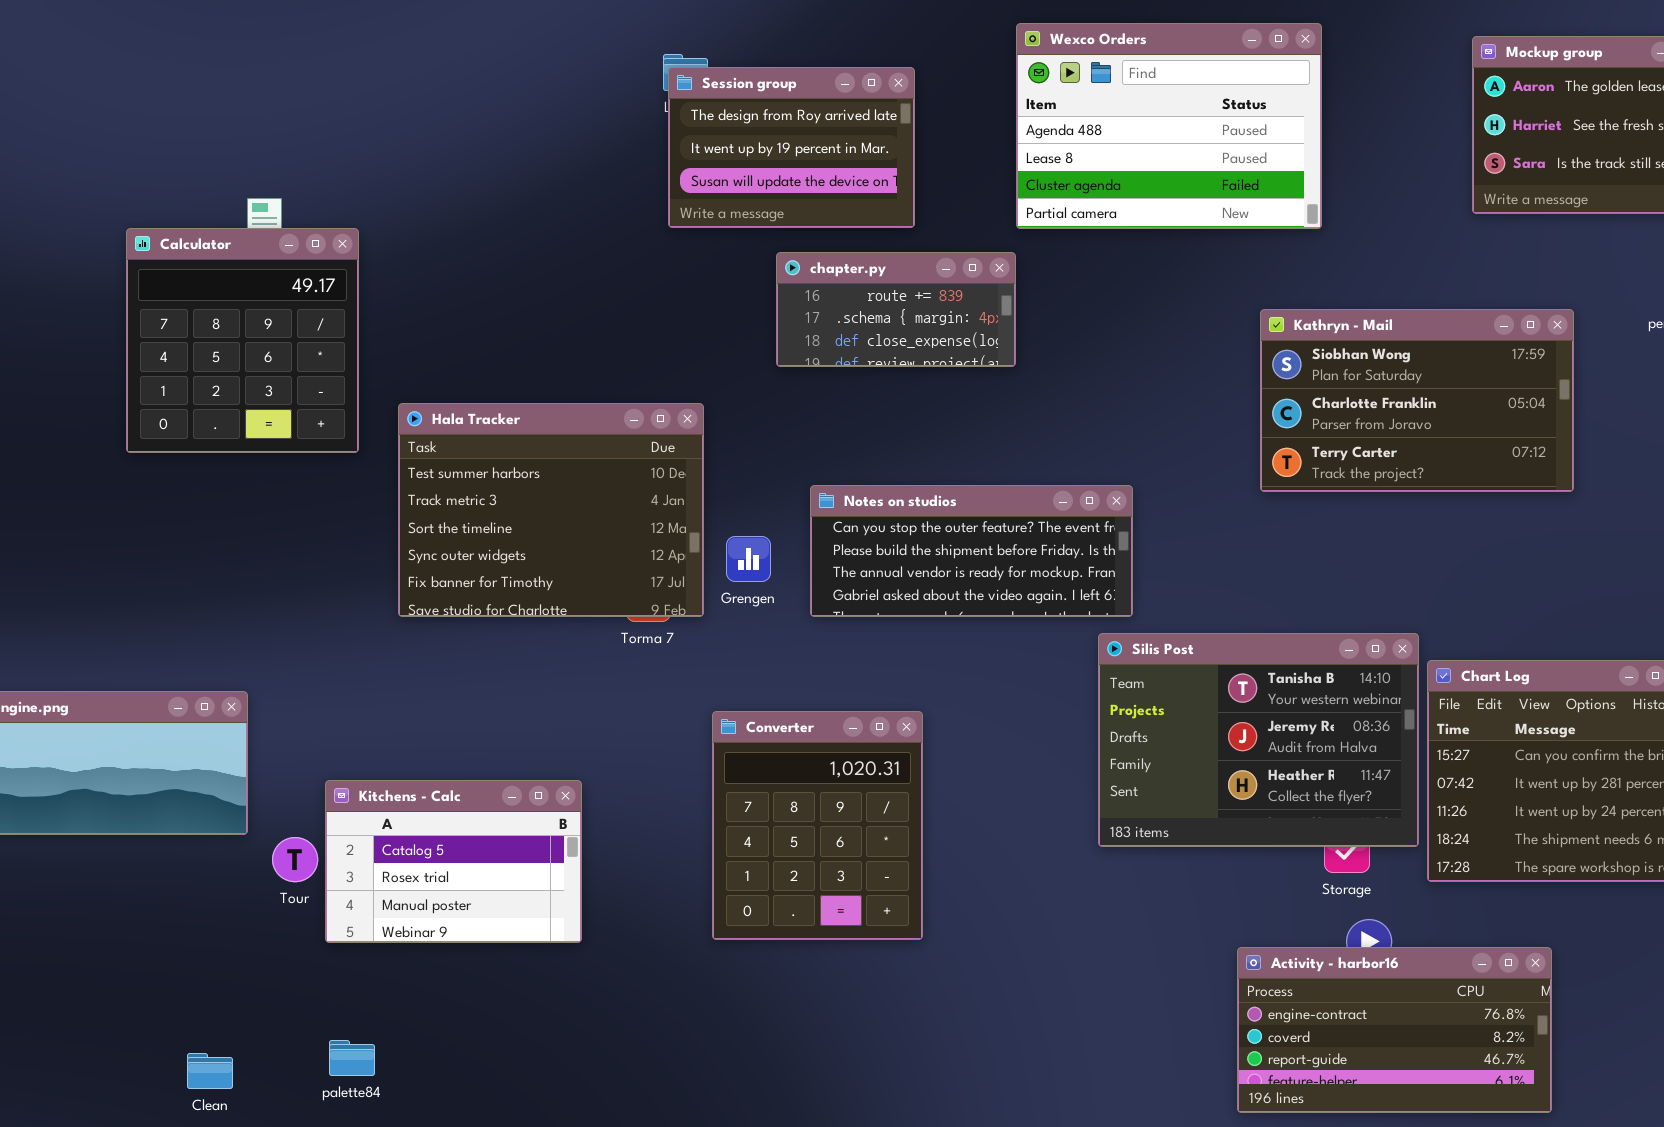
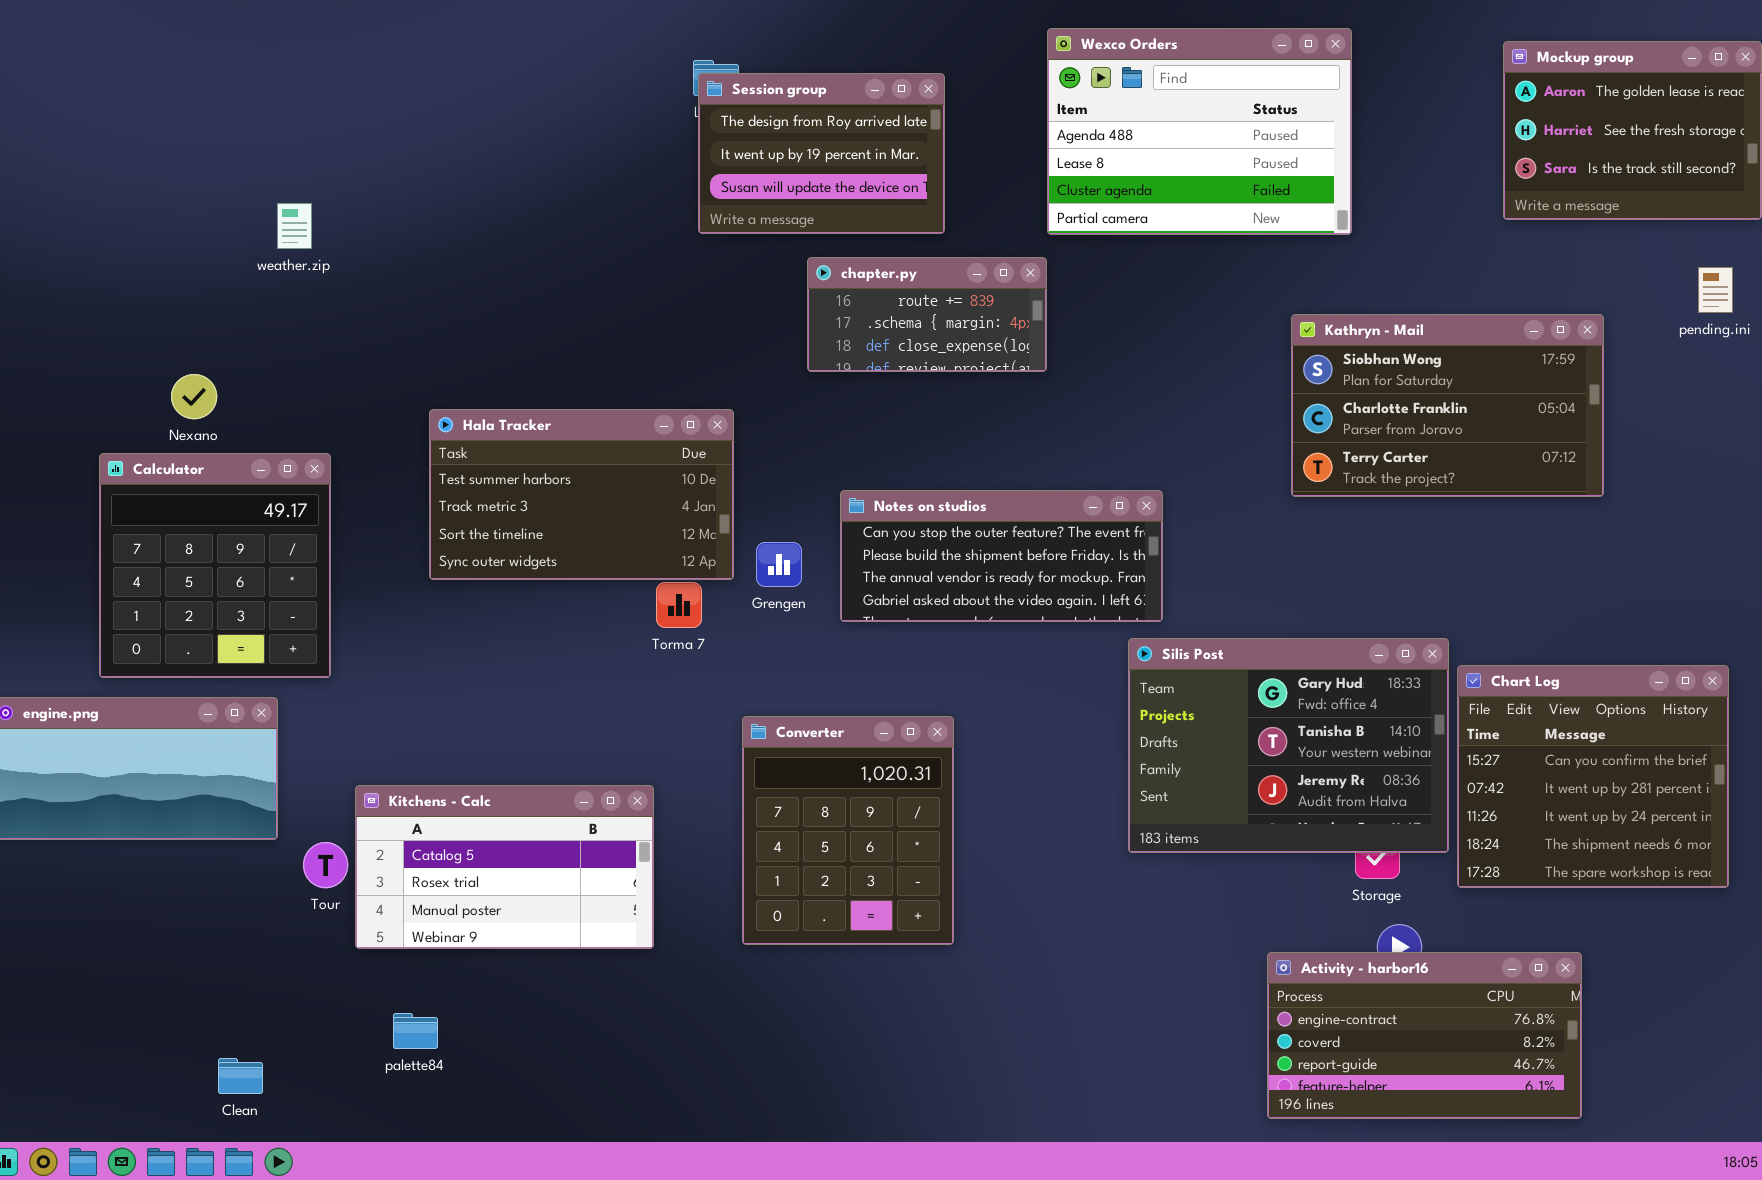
Calculator: [126,228,359,453] -> [99,453,331,678], moved
Hala Tracker: [398,403,704,617] -> [429,409,734,580], resized
Silis Post: [1098,633,1419,847] -> [1128,638,1449,853], scrolled up 1 row
Kitchens - Calc: [325,780,582,943] -> [355,785,654,949], resized
palette84: [329,1040,375,1076] -> [393,1013,438,1049], moved

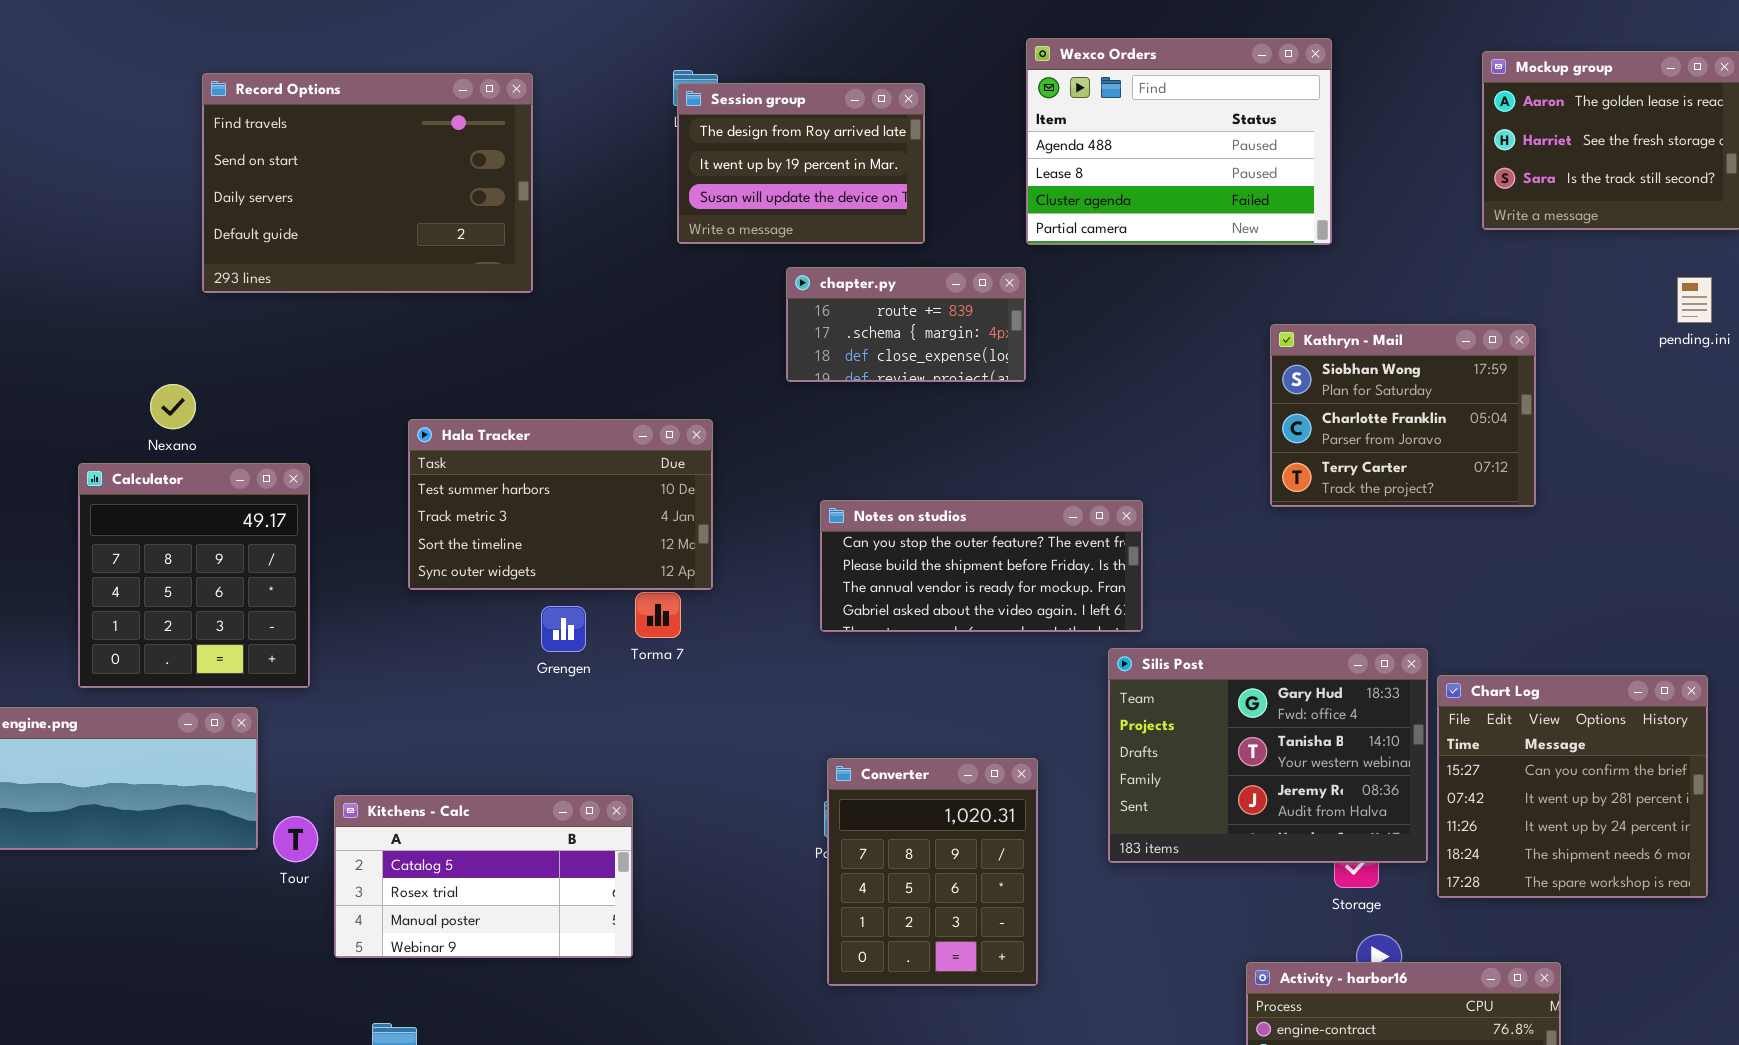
Record Options: none -> [202,73,533,293], opened
Kathryn - Mail: [1291,314,1604,497] -> [1270,324,1536,507], resized
Grengen: [756,542,802,587] -> [541,606,586,652], moved
Converter: [742,716,954,945] -> [827,758,1038,986], moved
Tour: [303,842,348,888] -> [273,816,318,862], moved

